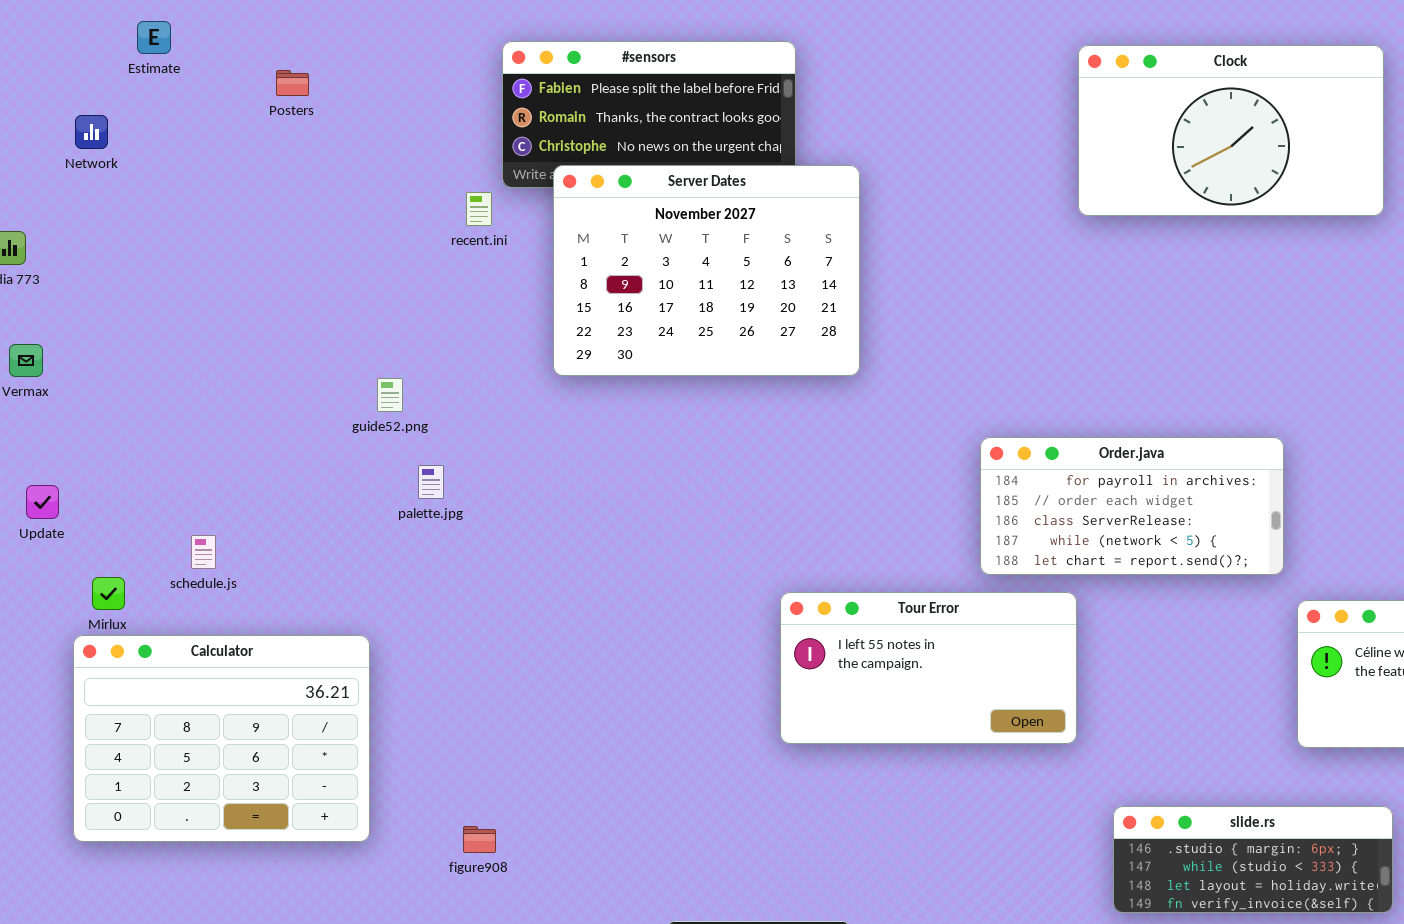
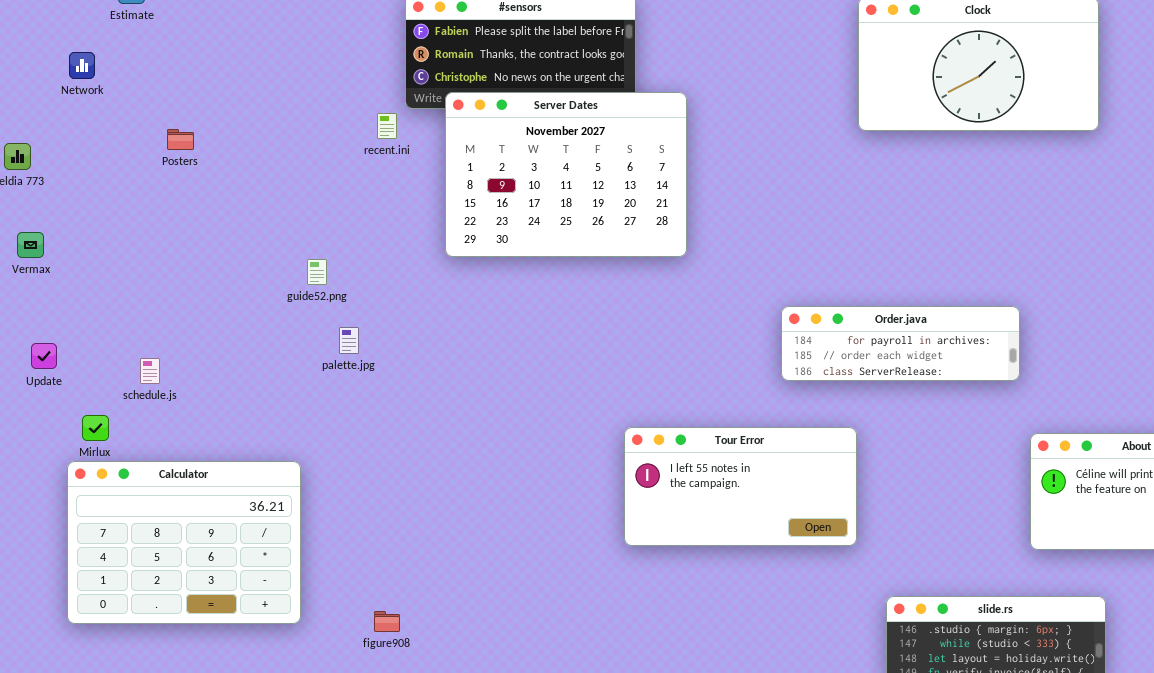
Posters: [276,70,309,96] -> [167,129,194,150], moved
Order.java: [980,437,1284,575] -> [781,306,1020,381], resized
schedule.js: [191,535,216,569] -> [140,358,160,384], moved

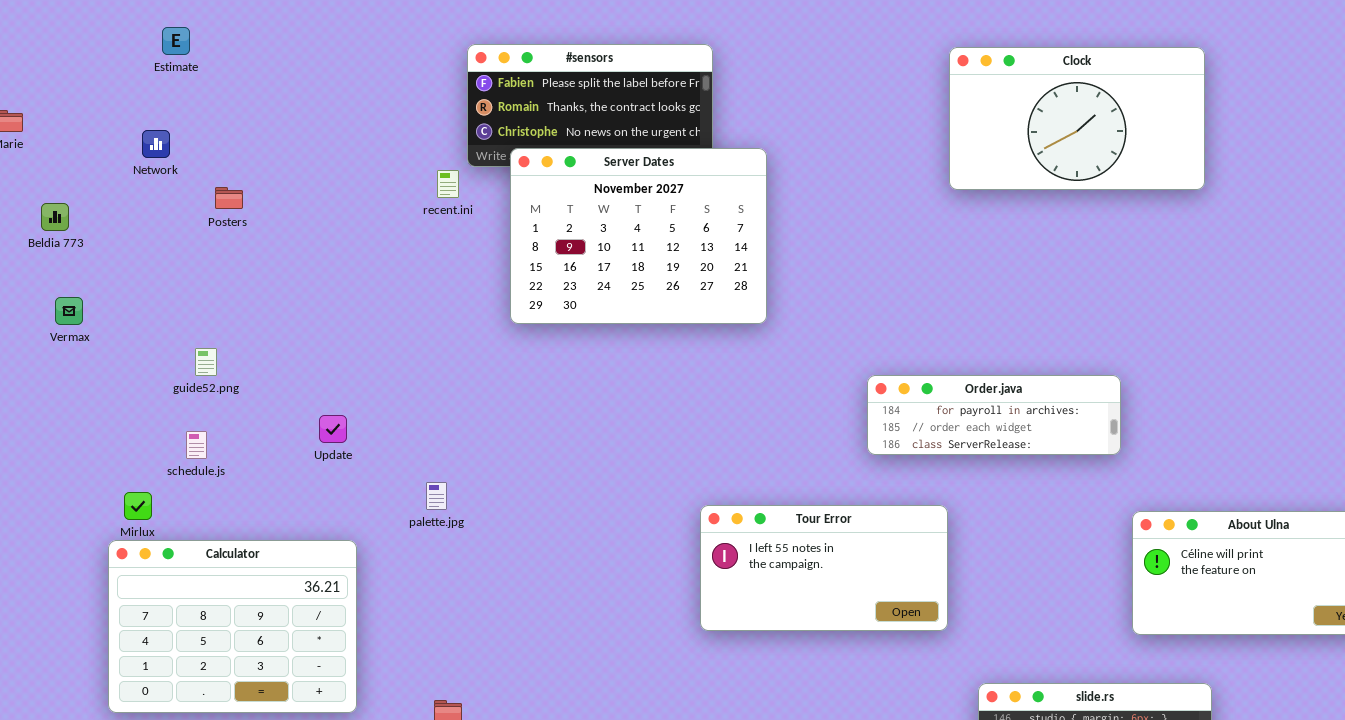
Network: [69,52,95,79] -> [142,130,170,158], moved
guide52.png: [307,259,327,285] -> [195,348,217,376], moved
palette.jpg: [339,327,359,354] -> [426,482,447,510], moved
Update: [31,343,57,369] -> [319,415,347,443], moved

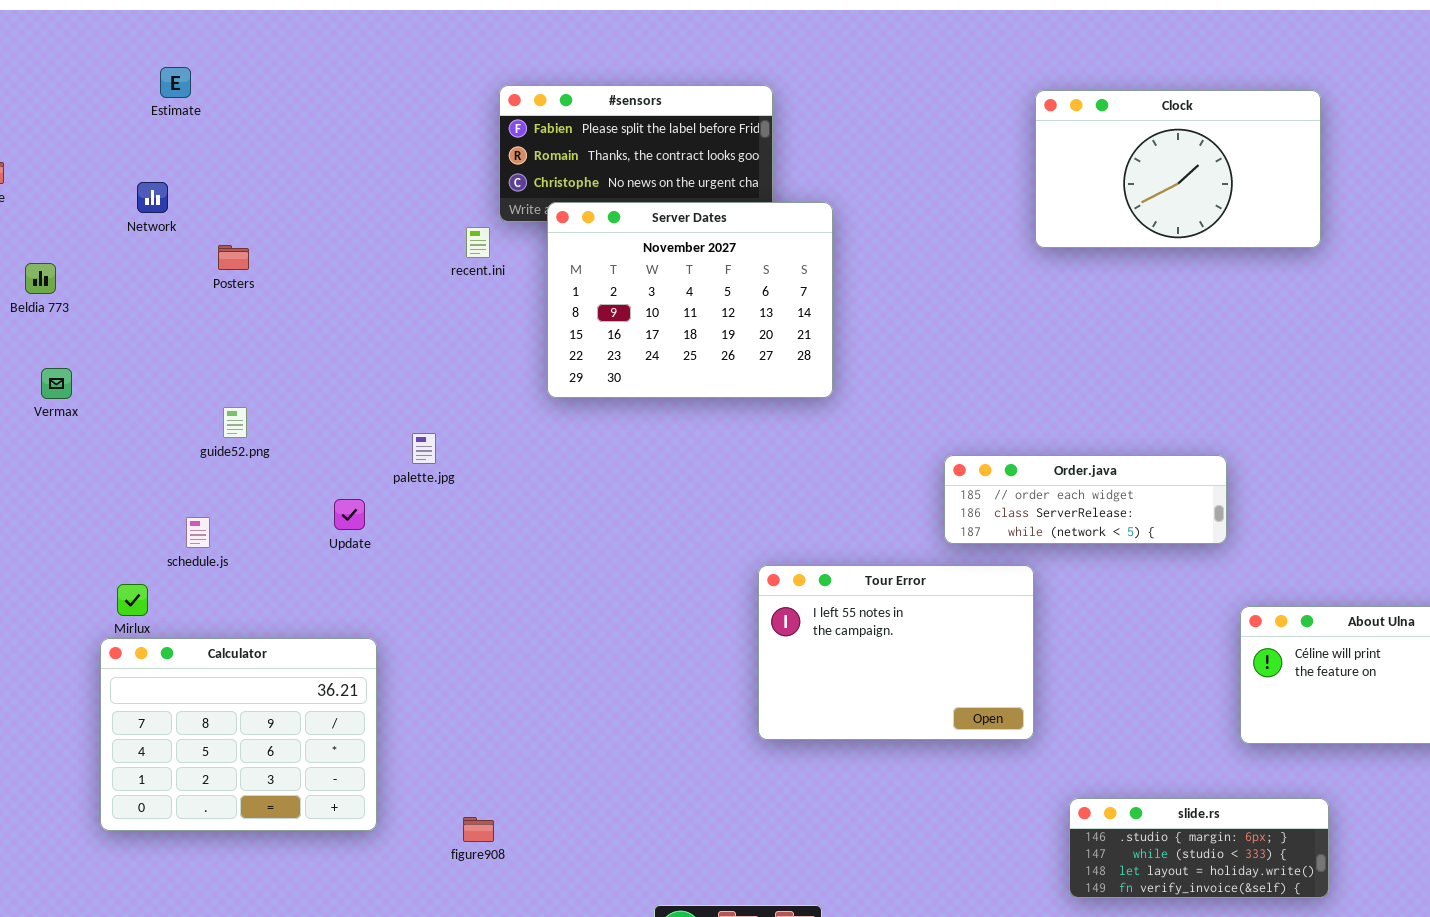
guide52.png: [195,348,217,376] -> [223,407,247,438], moved
Order.java: [867,375,1121,455] -> [944,455,1227,544], scrolled down 1 row
palette.jpg: [426,482,447,510] -> [412,433,436,464], moved
Tour Error: [700,505,948,631] -> [758,565,1034,740], resized

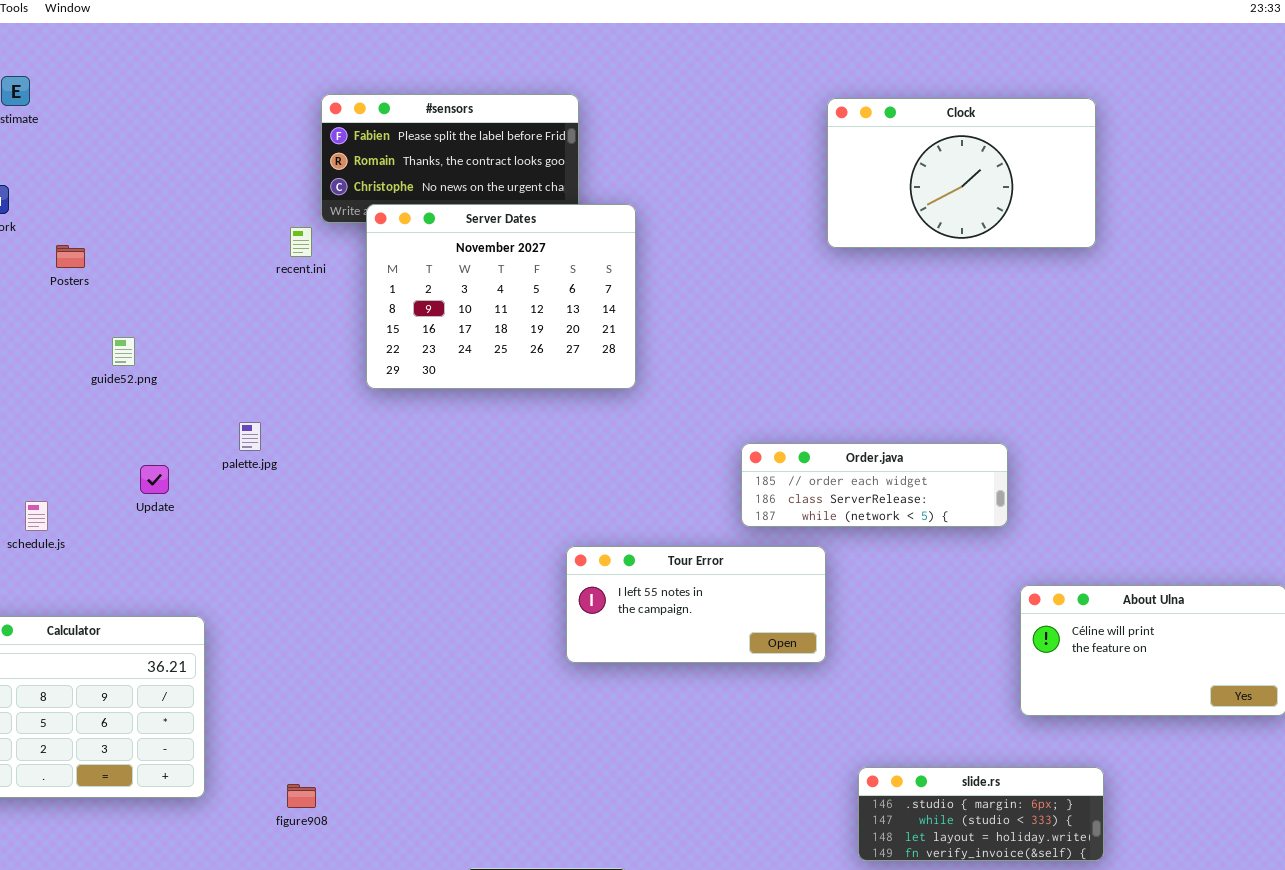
guide52.png: [223,407,247,438] -> [112,337,135,366], moved
Update: [334,499,365,530] -> [140,465,169,494], moved
Tour Error: [758,565,1034,740] -> [566,546,826,663], resized

